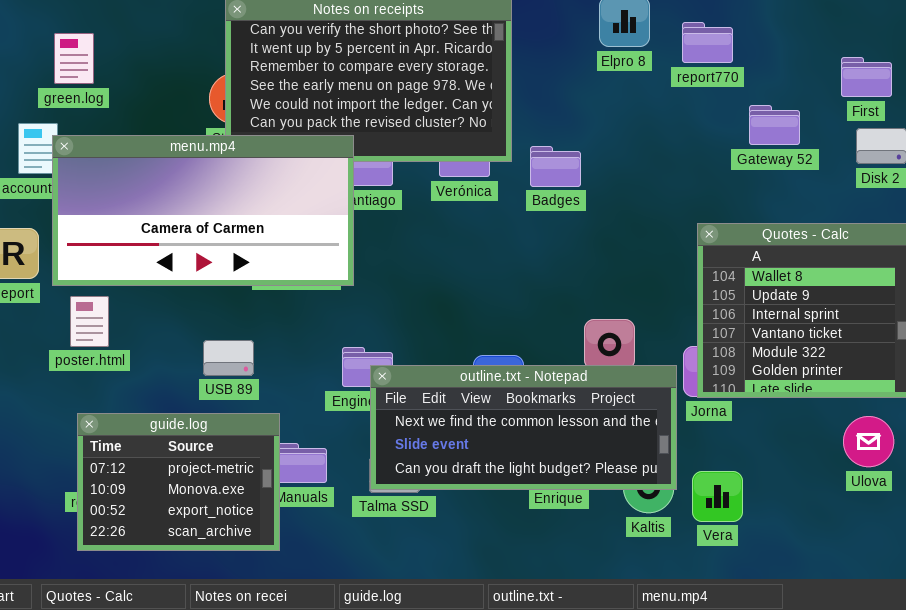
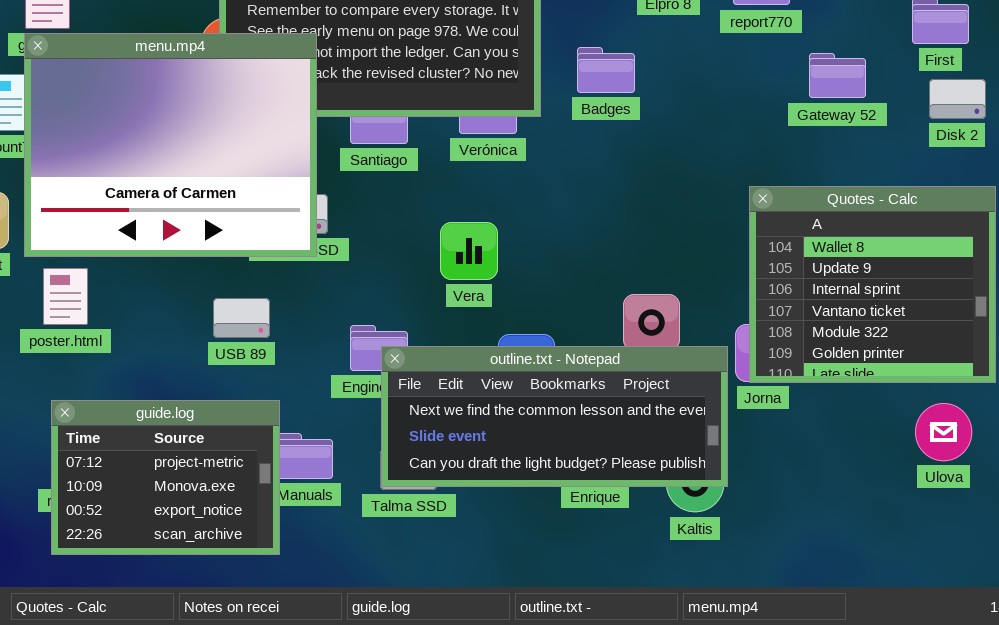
menu.mp4: [52,135,354,286] -> [24,33,317,257], resized
Badges: [530,146,581,187] -> [577,47,635,93], moved
USB 89: [203,340,254,376] -> [213,298,270,338], moved
Vera: [692,471,743,522] -> [440,222,498,280], moved

